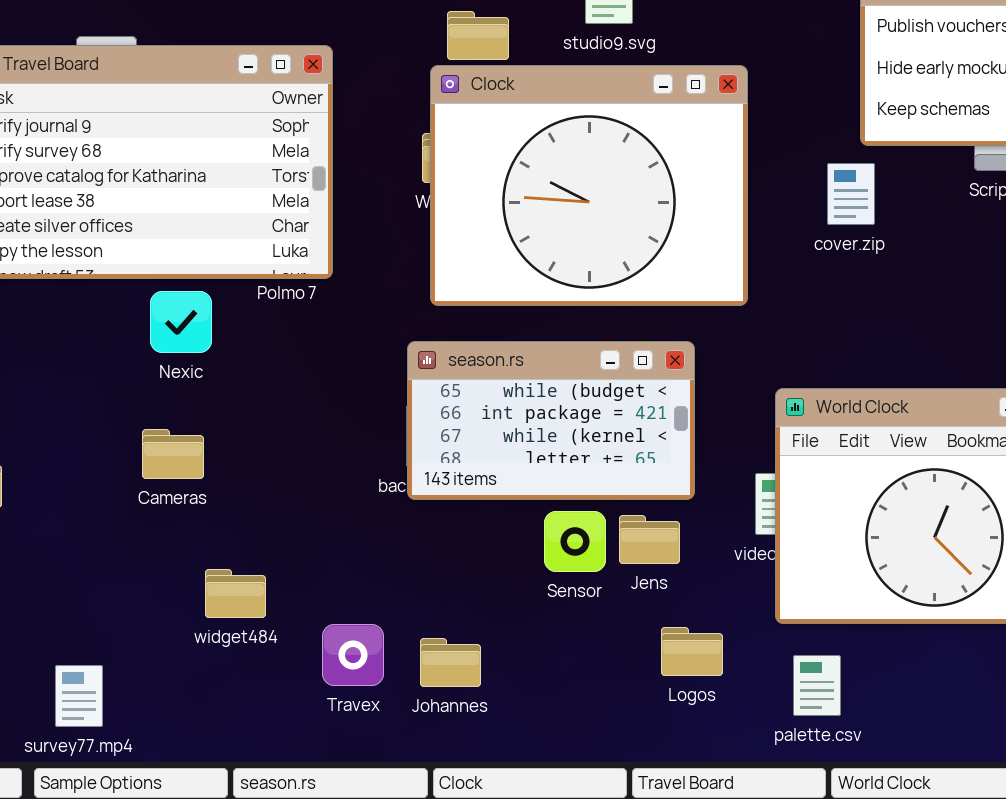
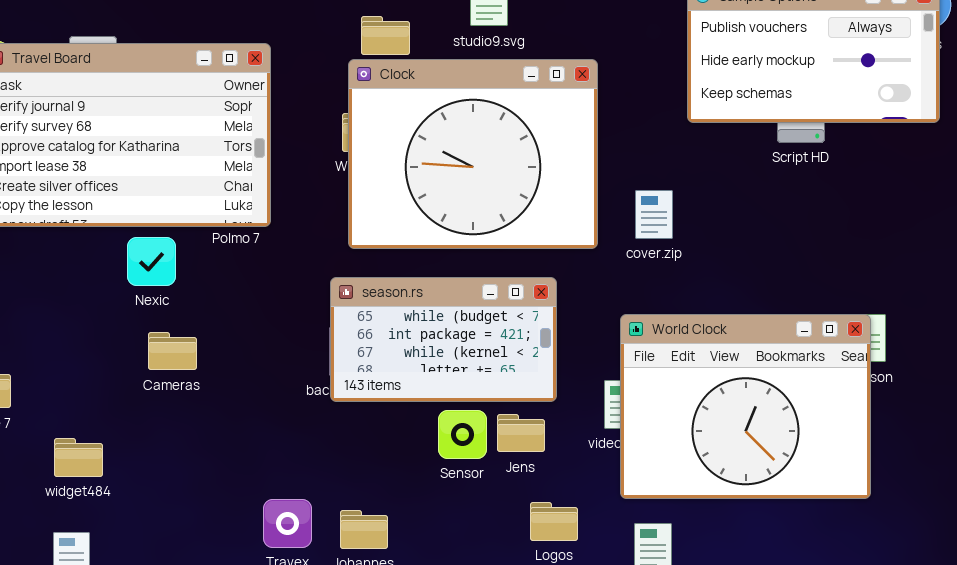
cover.zip: [827,163,875,225] -> [635,190,673,239], moved
Cameras: [142,429,204,479] -> [148,332,197,370], moved
widget484: [205,569,266,618] -> [54,438,103,477], moved

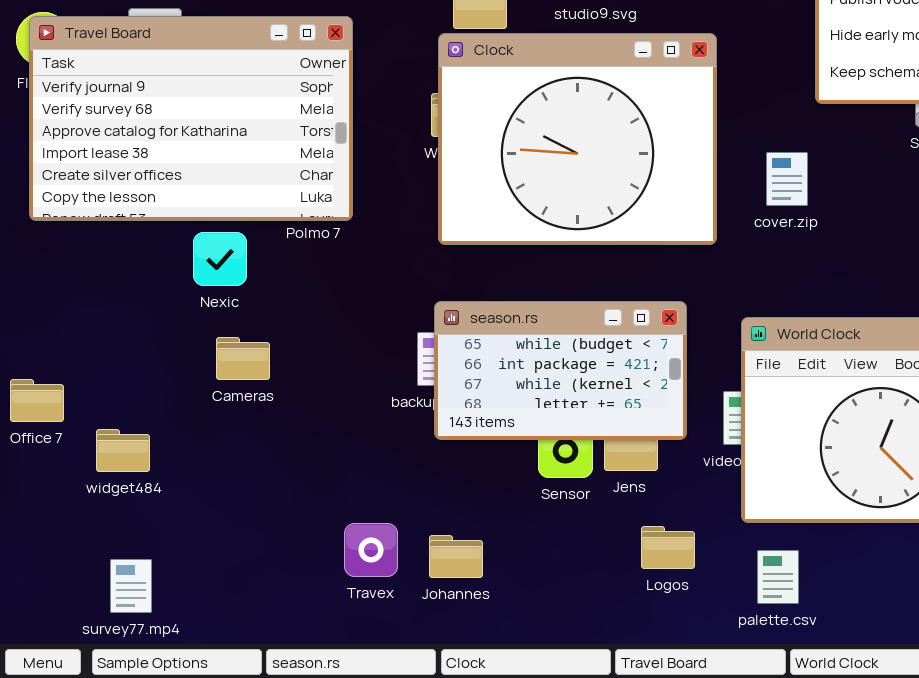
cover.zip: [635,190,673,239] -> [766,152,808,206], moved
season.rs: [330,277,557,402] -> [434,301,687,440], moved
widget484: [54,438,103,477] -> [96,429,150,472], moved

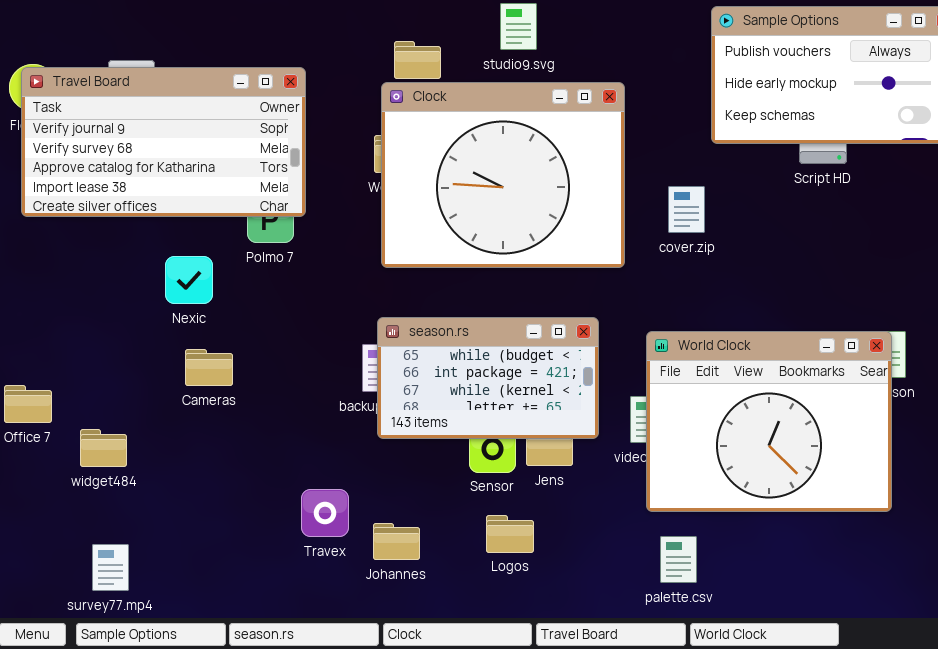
Travel Board: [29,16,353,221] -> [21,67,306,217], resized
Travex: [344,523,398,577] -> [301,489,349,537], moved
Logos: [641,526,695,569] -> [486,515,534,553], moved

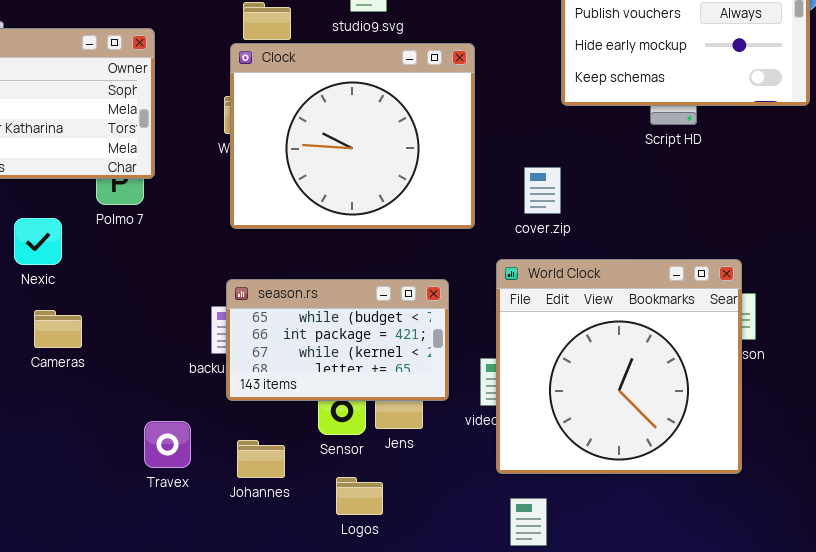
cover.zip: [668,186,705,233] -> [524,167,561,214], moved
World Clock: [646,331,892,512] -> [496,259,742,474], resized
Travex: [301,489,349,537] -> [144,421,191,468], moved
Johannes: [373,523,420,560] -> [237,440,285,478], moved

